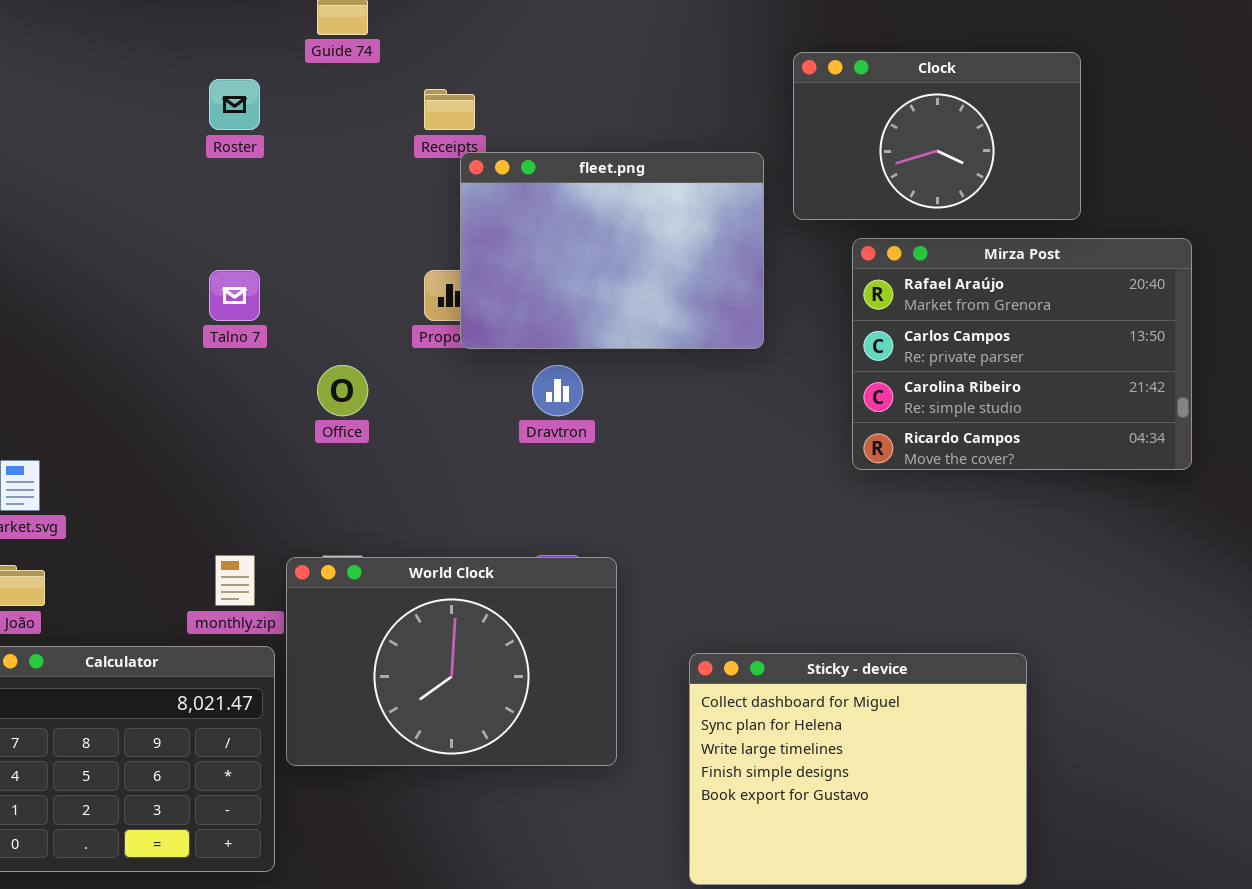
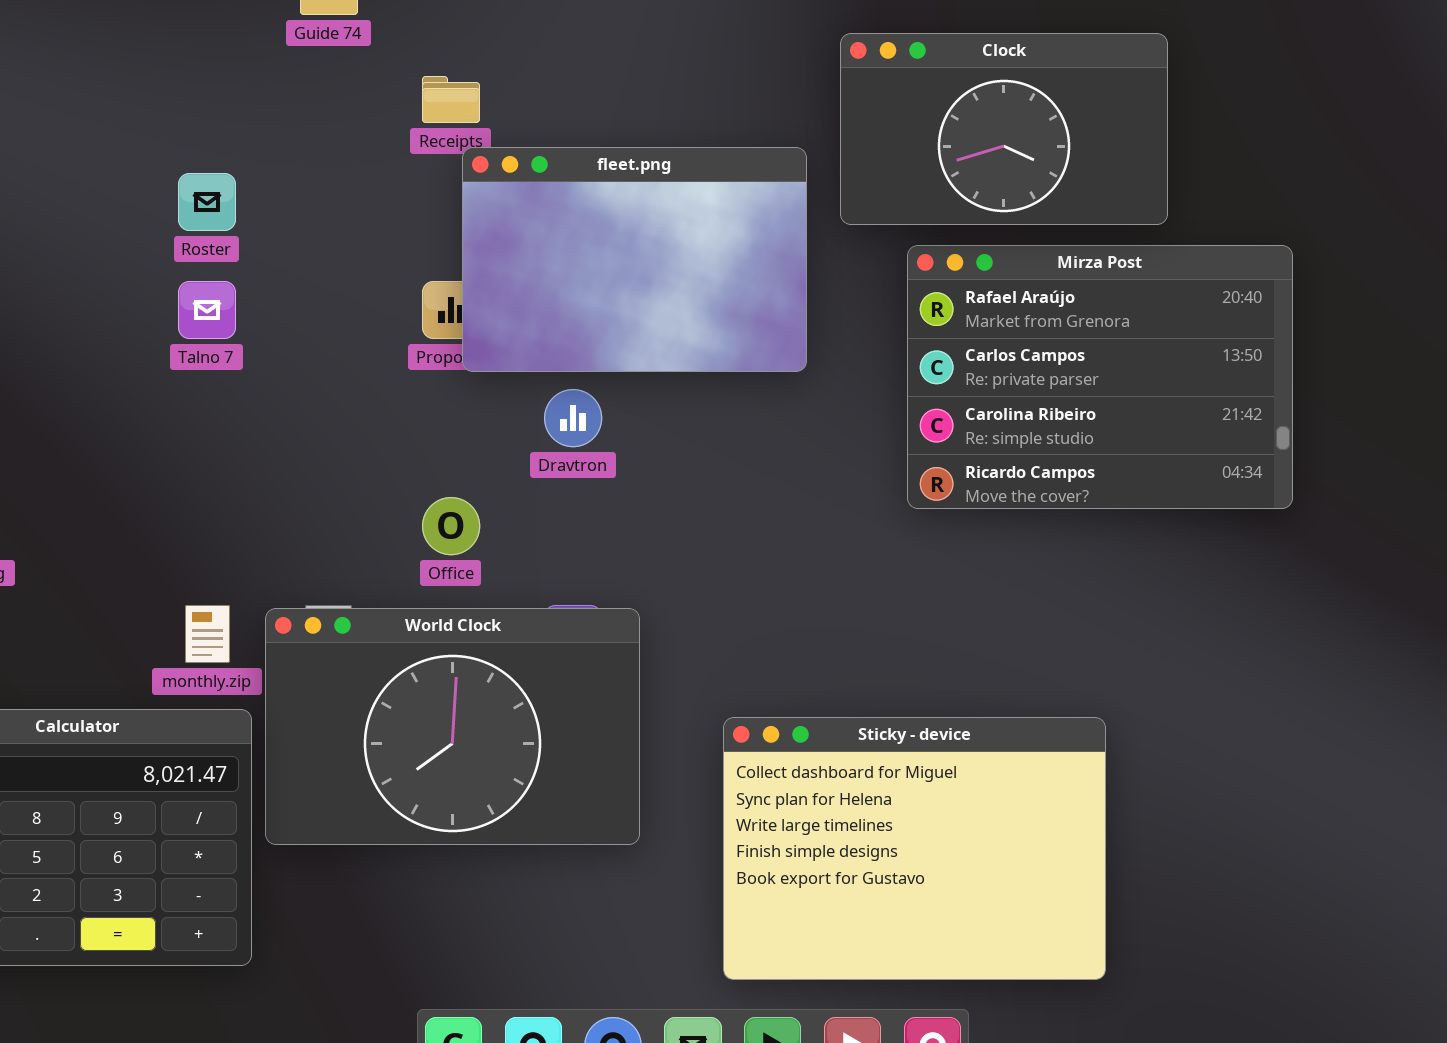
Roster: [209,79,260,130] -> [178,173,236,231], moved
Office: [317,365,368,416] -> [422,497,480,555], moved

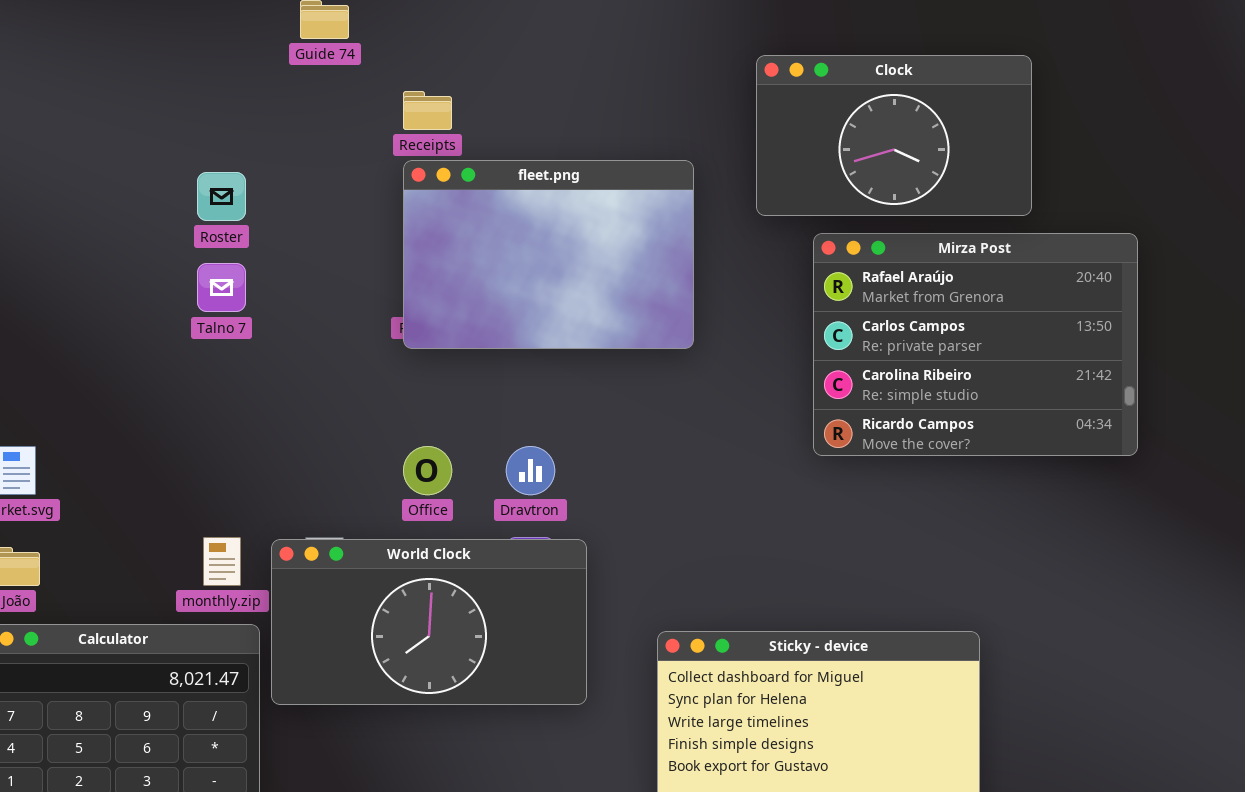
fleet.png: [462,147,807,372] -> [403,160,694,349], moved
Dravtron: [544,389,602,447] -> [506,446,555,495], moved
World Clock: [265,608,640,845] -> [271,539,587,705], resized

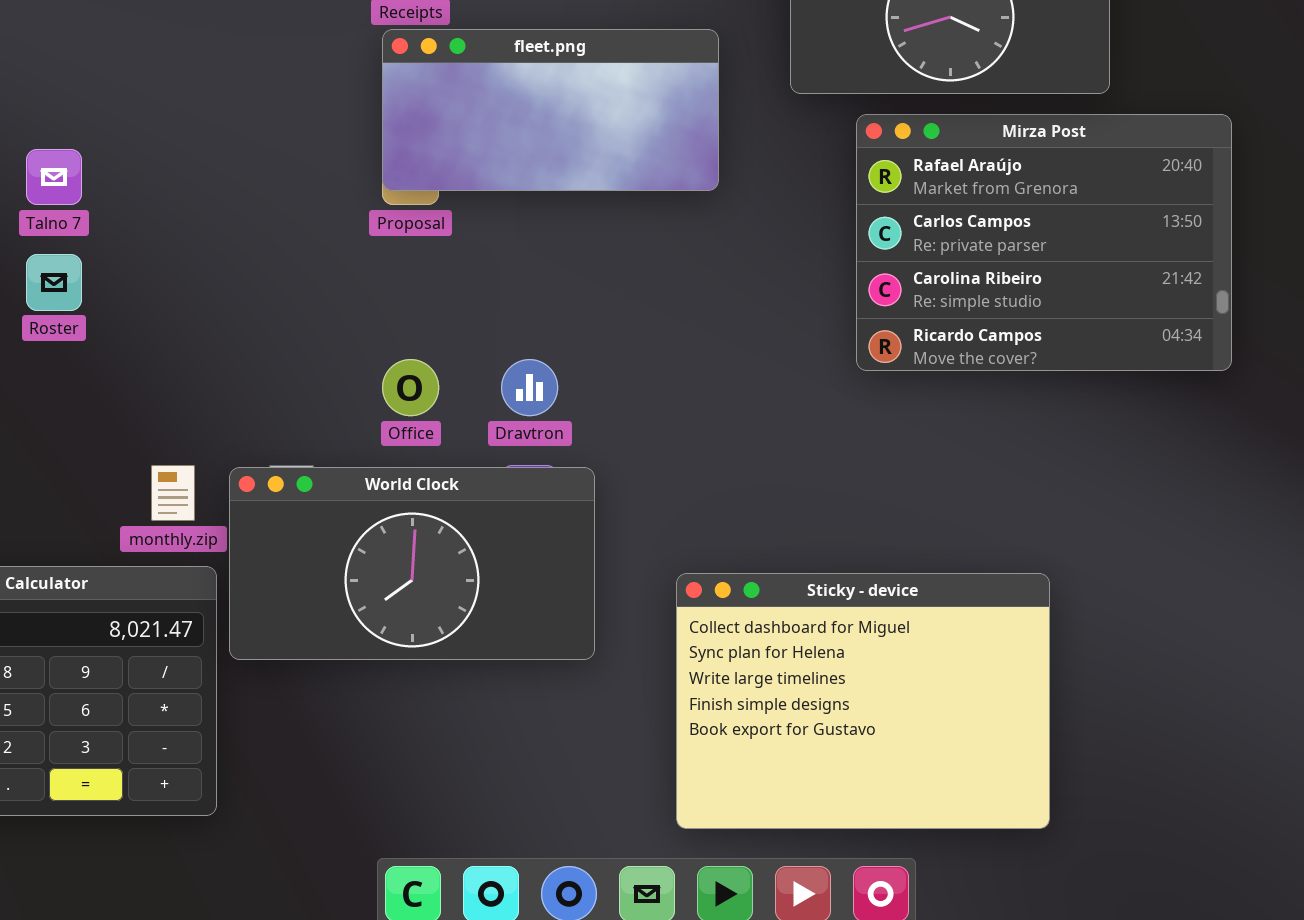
fleet.png: [403,160,694,349] -> [382,29,719,191], resized
Roster: [197,172,246,221] -> [26,254,82,311], moved
Talno 7: [197,263,246,312] -> [26,149,82,205], moved

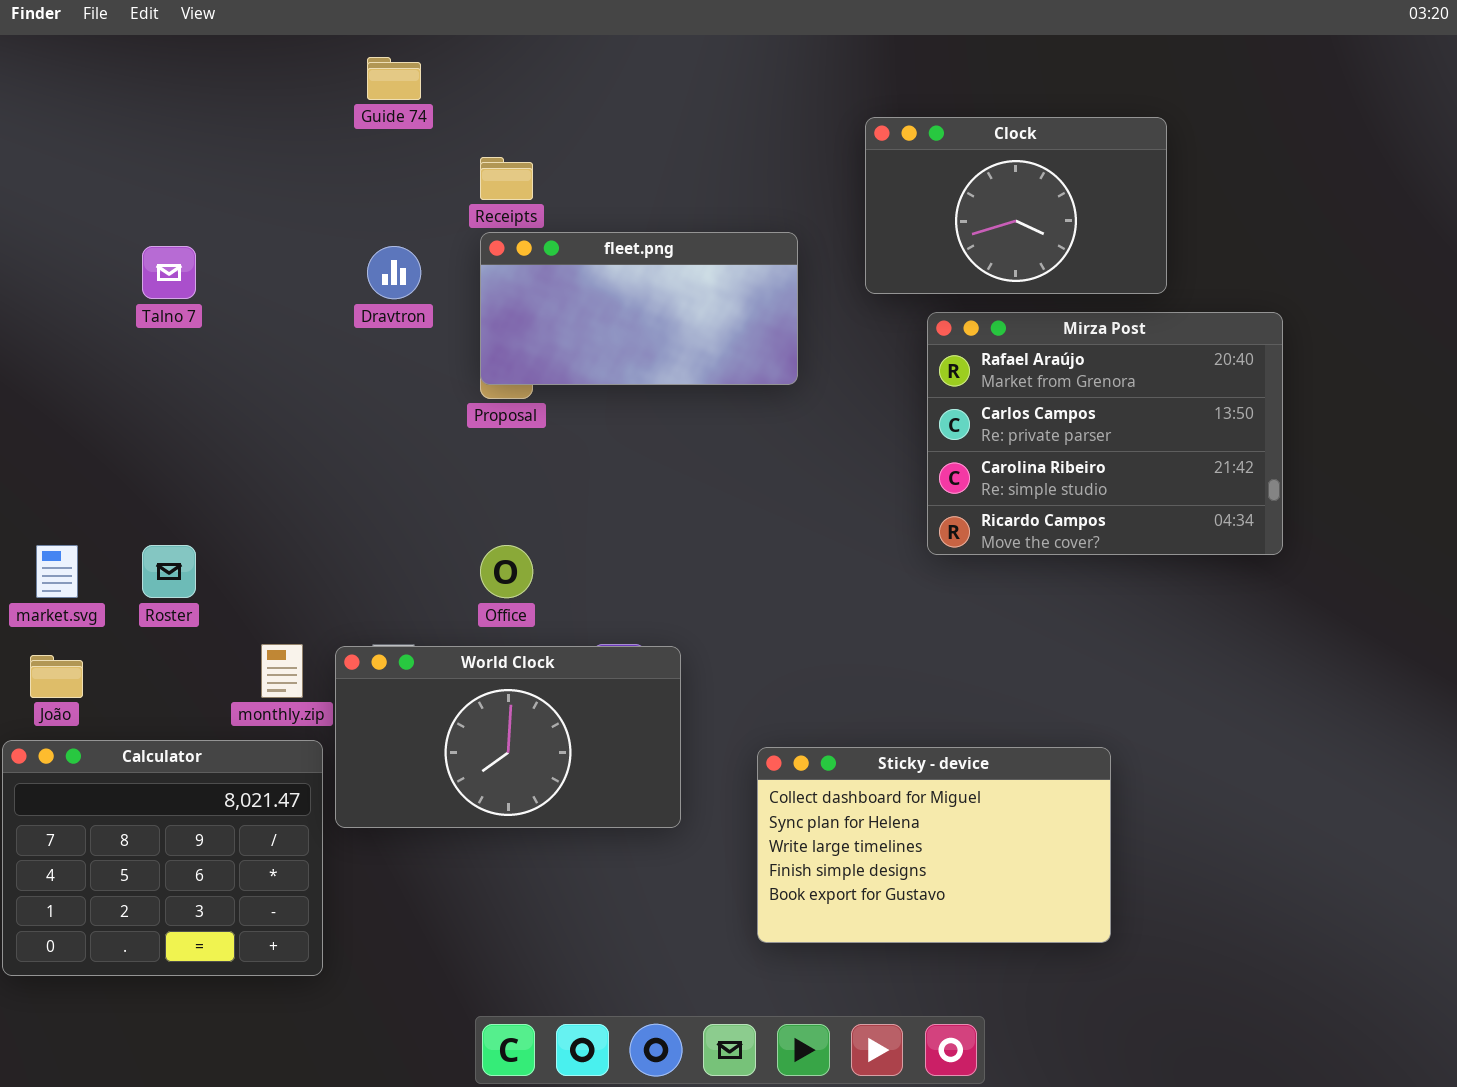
Talno 7: [26,149,82,205] -> [142,246,196,299], moved
Roster: [26,254,82,311] -> [142,545,196,598], moved
Dravtron: [501,359,558,416] -> [367,246,421,299], moved
Sticky - device: [676,573,1050,829] -> [757,747,1111,943], resized

